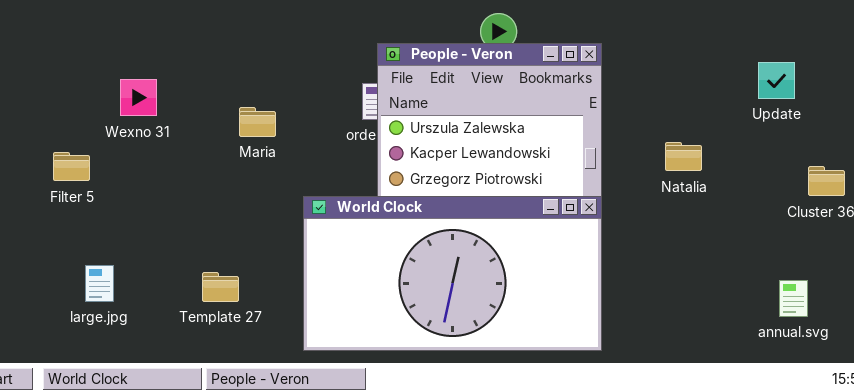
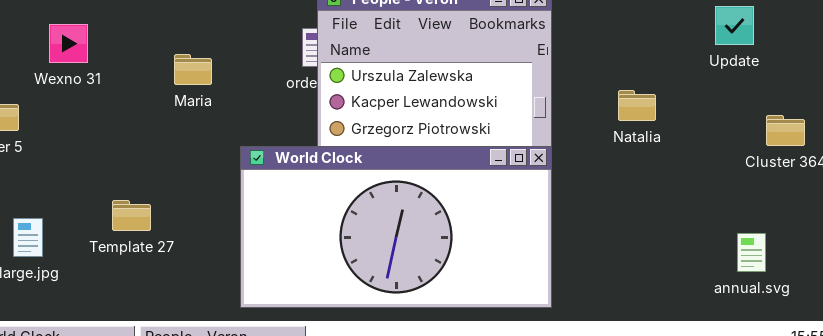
Template 27: [202,272,239,302] -> [112,200,151,231], moved

